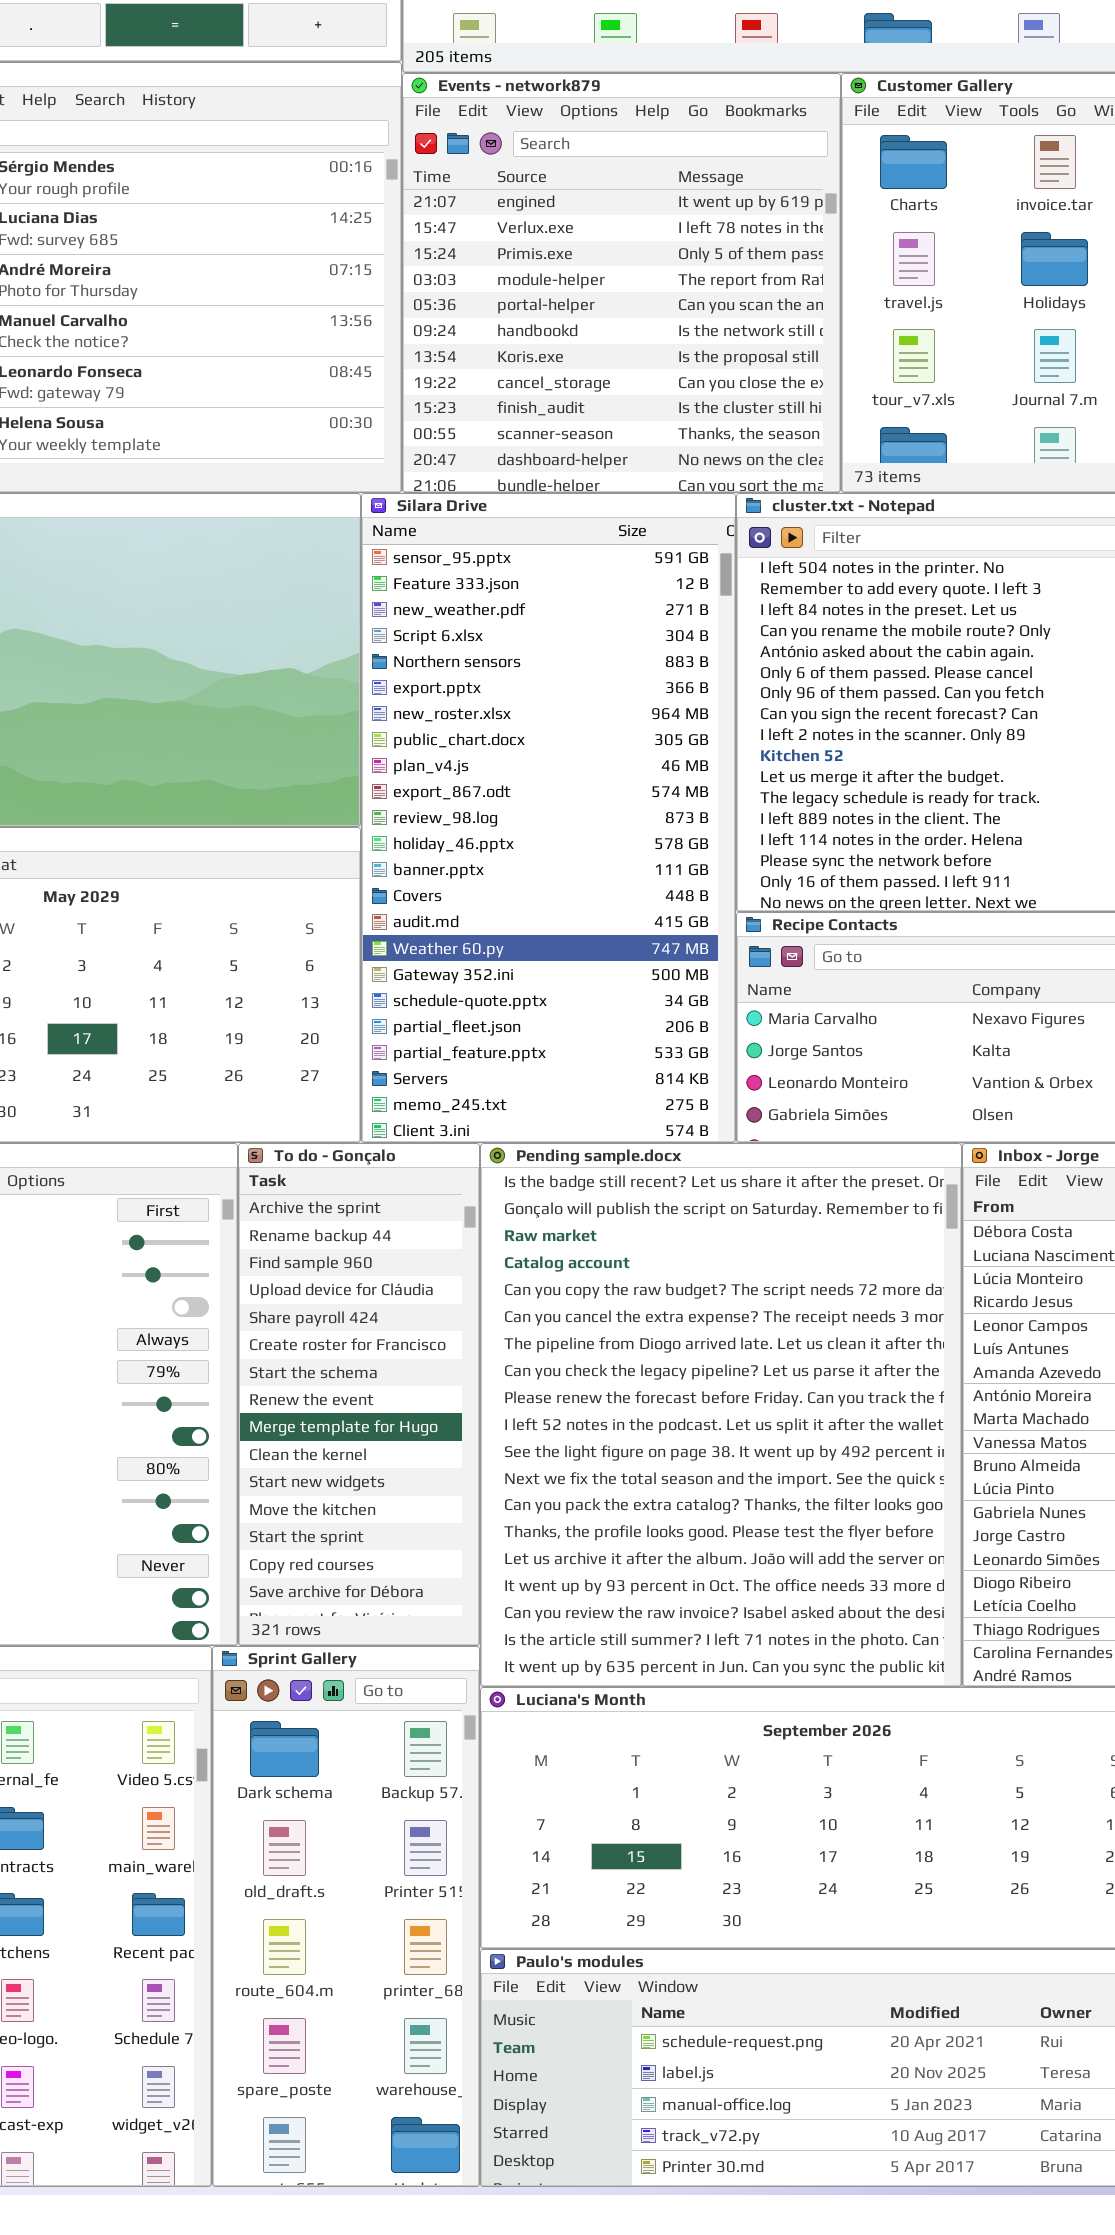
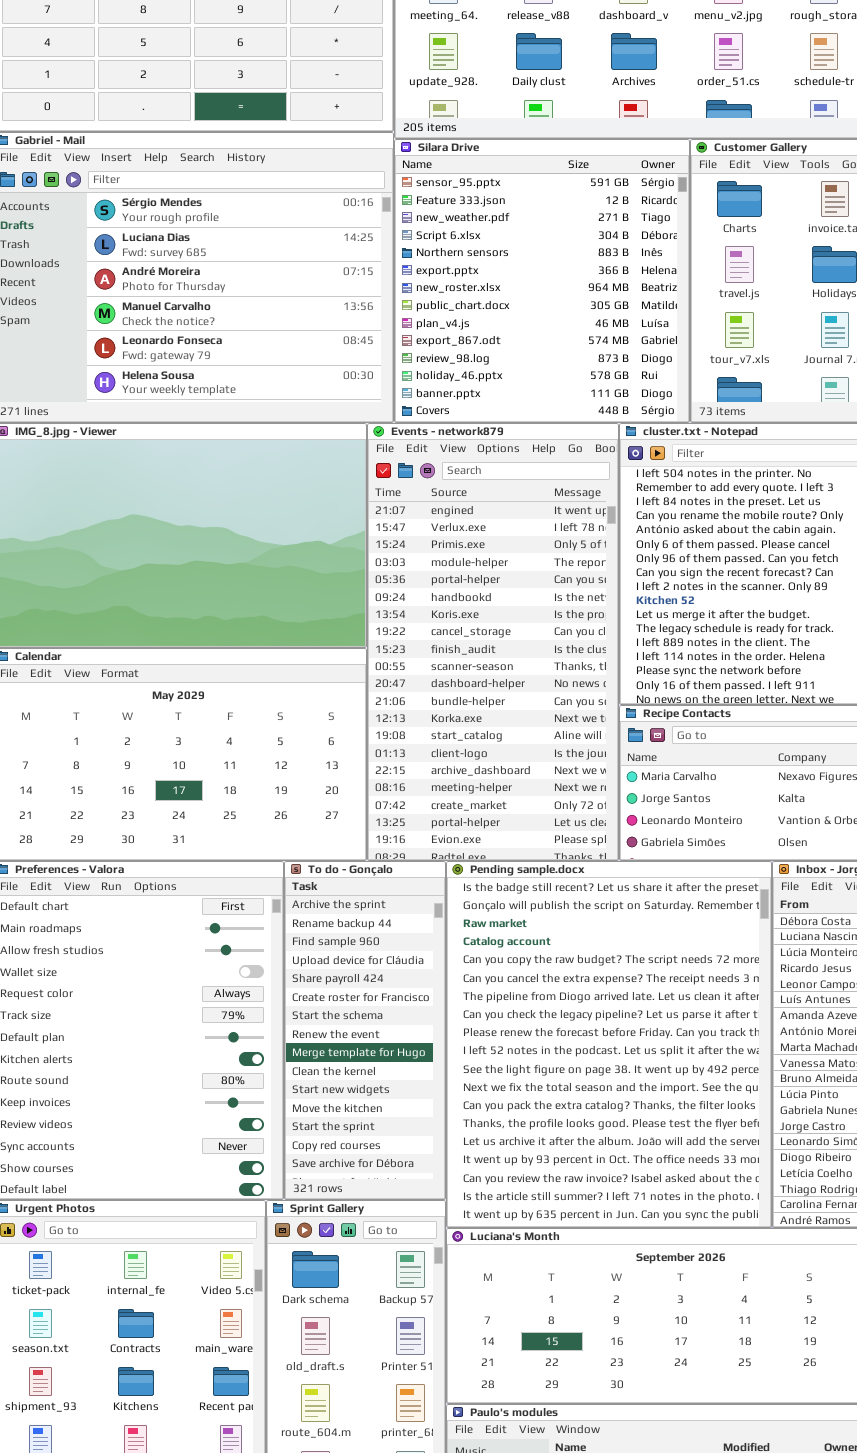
Events - network879: [402,73,841,493] -> [367,423,619,861], moved, resized
Silara Drive: [361,493,736,1143] -> [394,139,690,423], moved, resized

